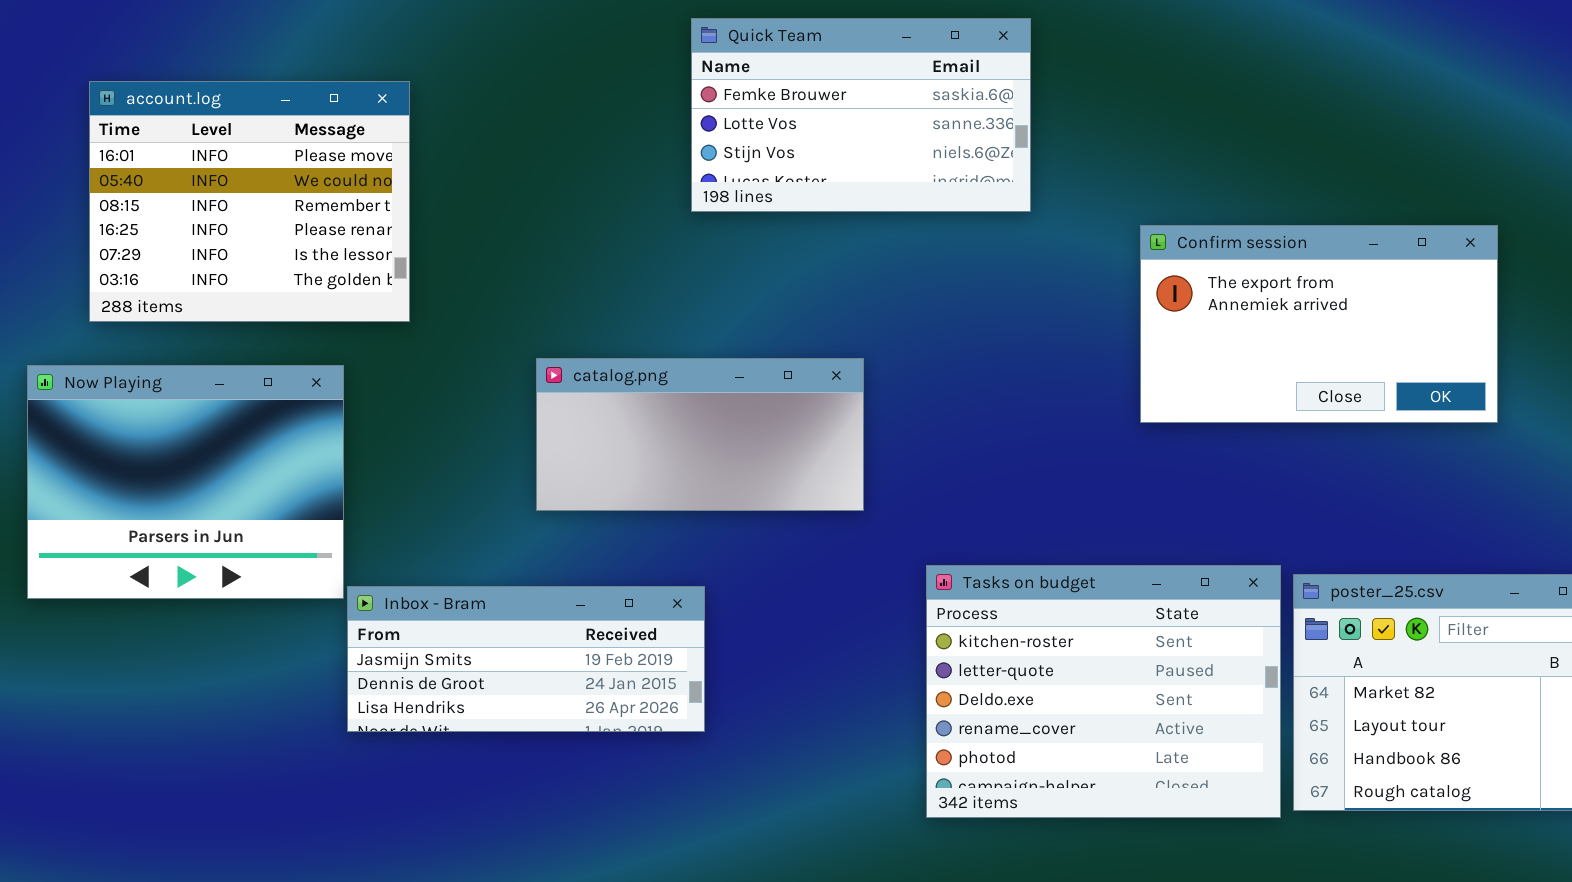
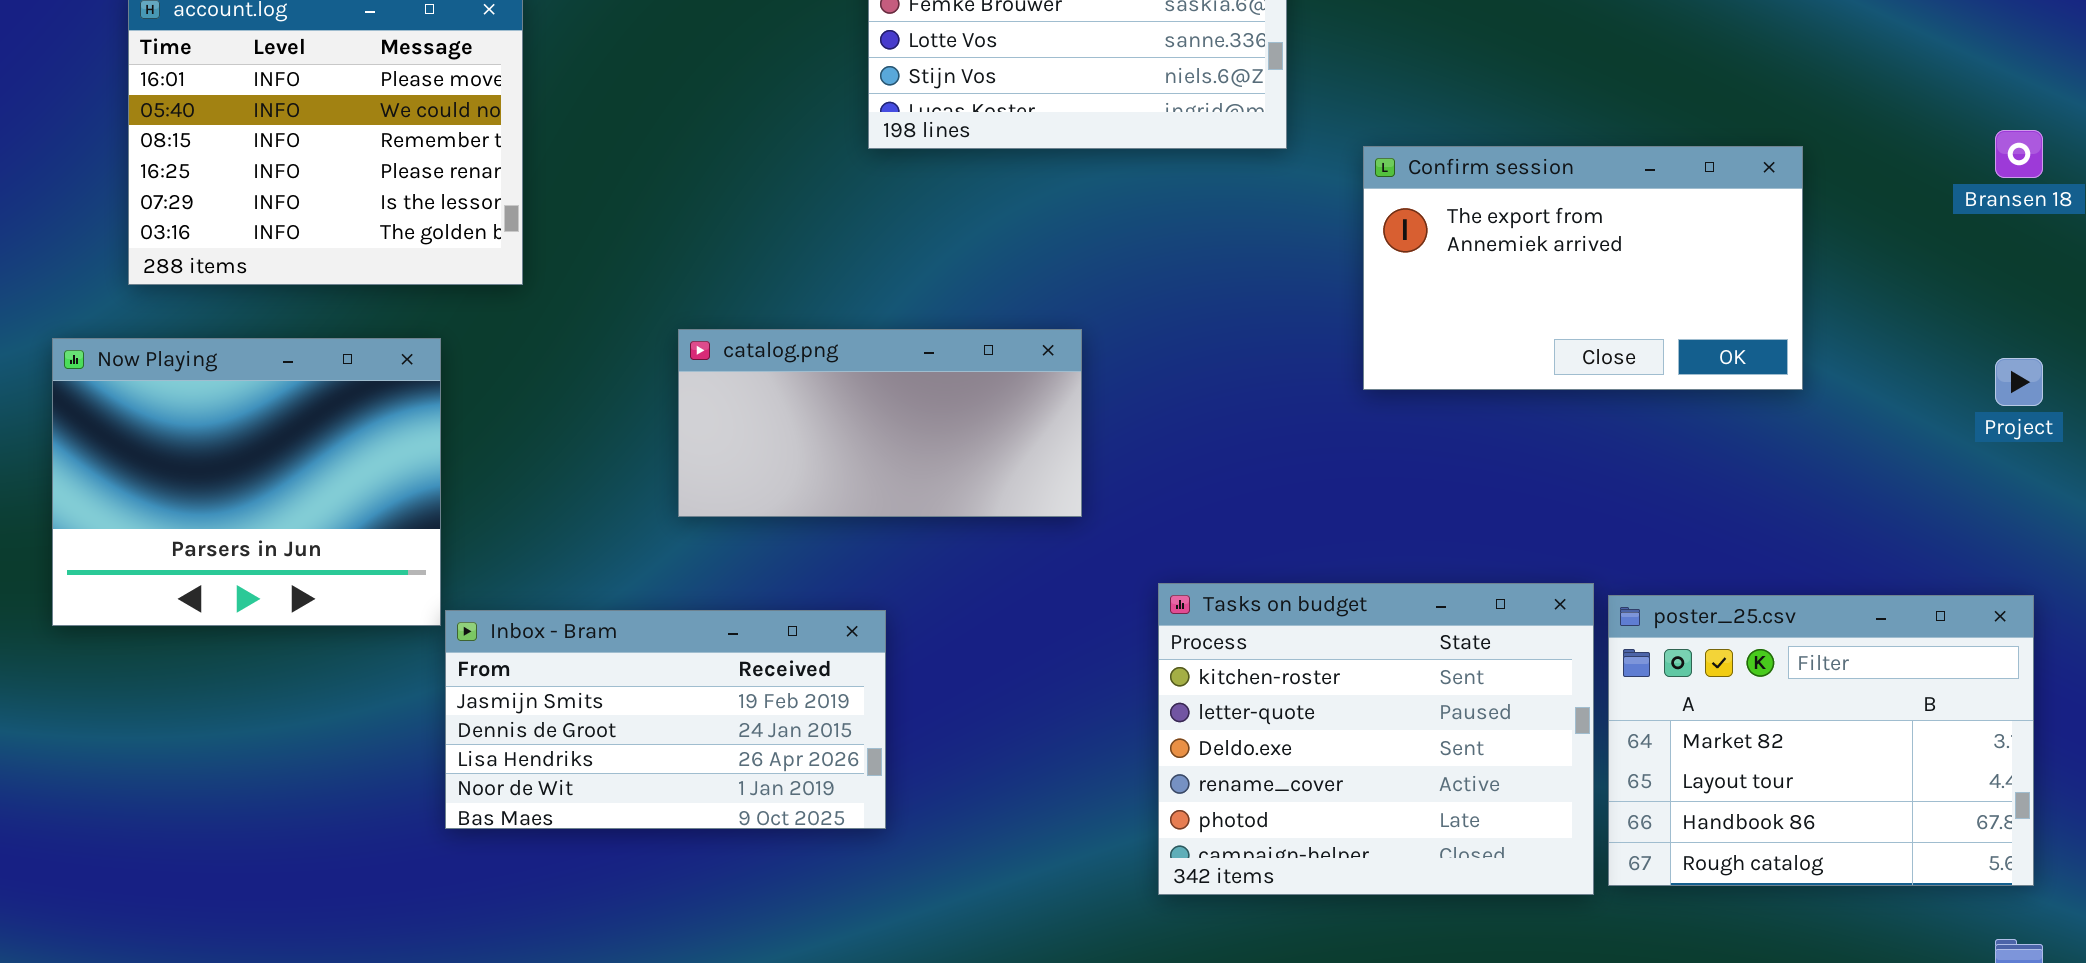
Confirm session: [1140,225,1498,423] -> [1363,146,1803,390], moved
Inbox - Bram: [347,586,705,732] -> [445,610,886,829], resized

